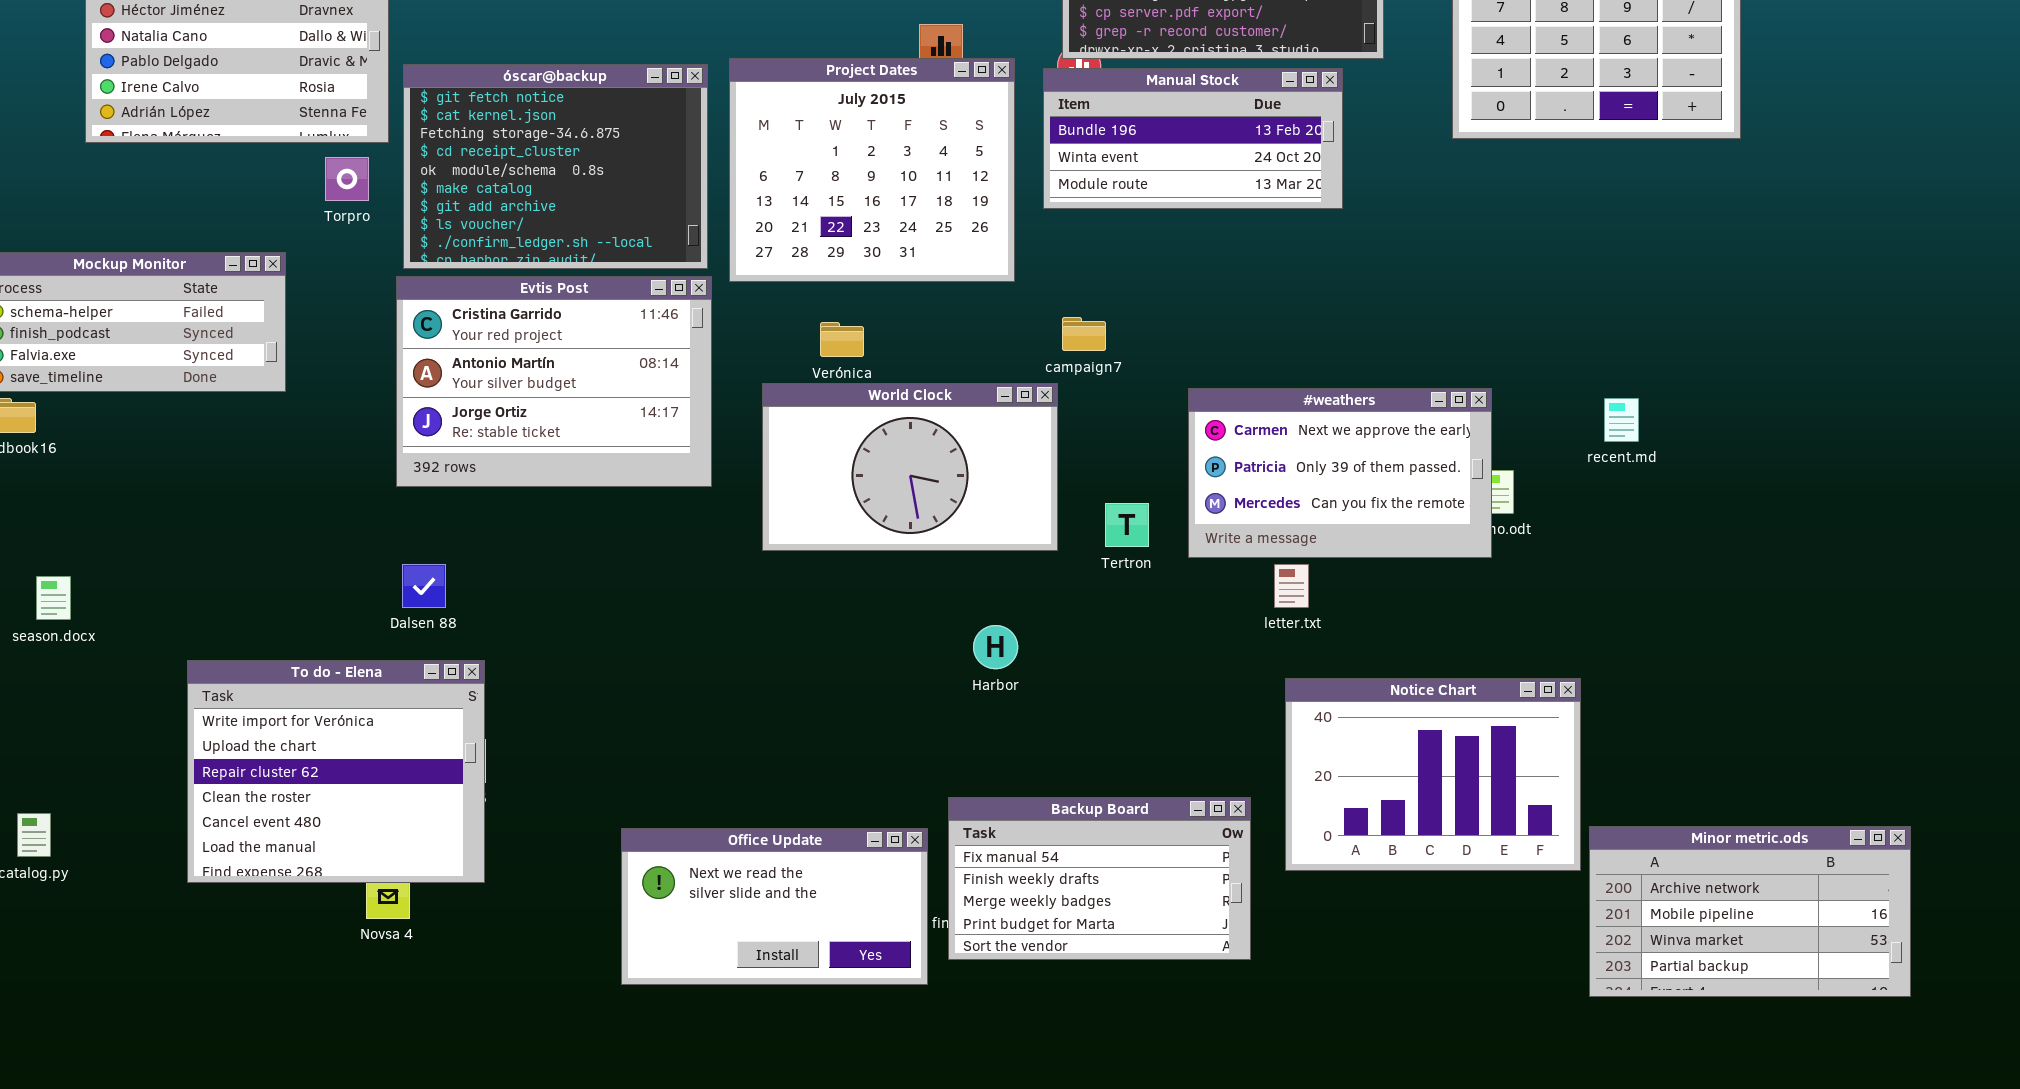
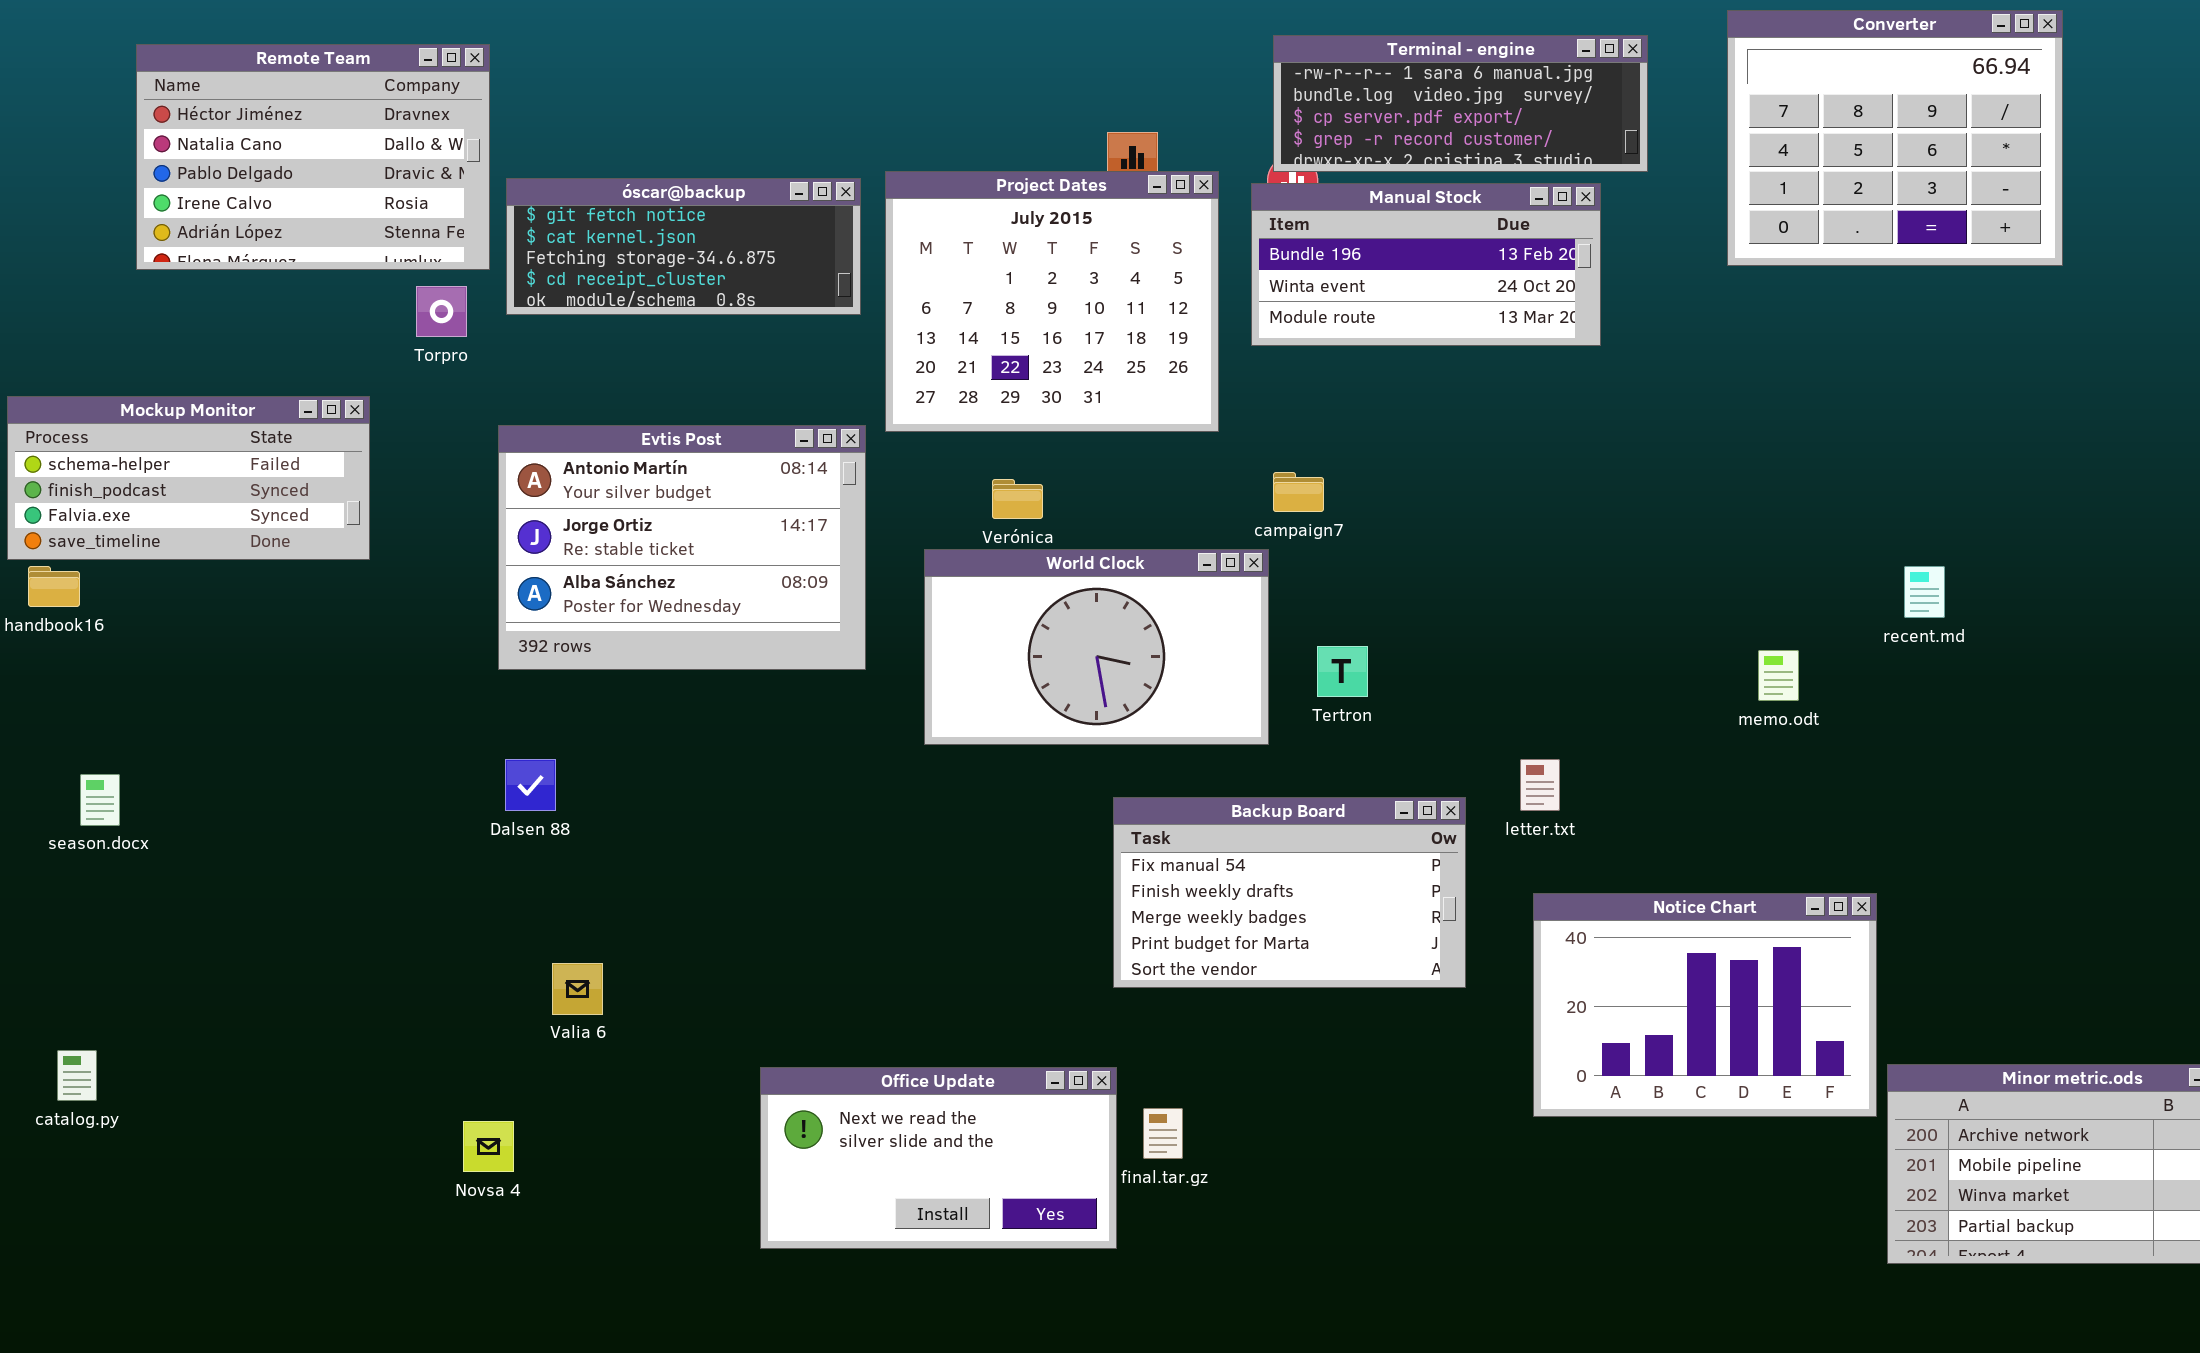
óscar@backup: [403,64,708,269] -> [506,178,861,315], resized
Evtis Post: [396,276,712,487] -> [498,425,866,670], scrolled down 1 row
#weathers: [1188,388,1492,558] -> none, closed
Tertron: [1105,503,1149,547] -> [1317,646,1368,697], moved
To do - Elena: [187,660,485,883] -> none, closed
Backup Board: [948,797,1251,960] -> [1113,797,1466,988], moved

